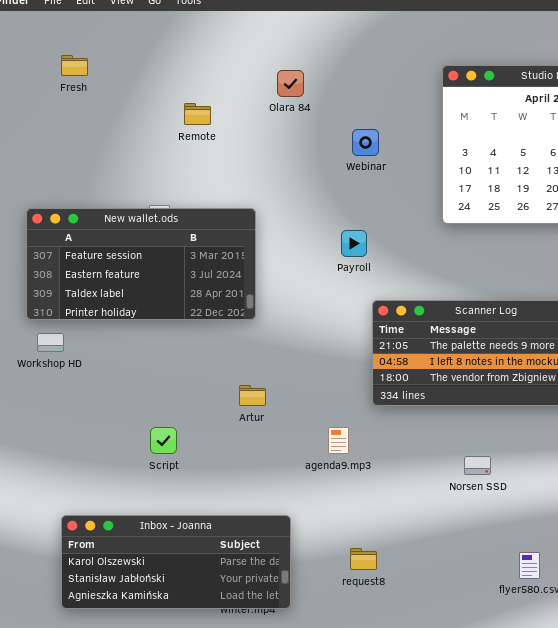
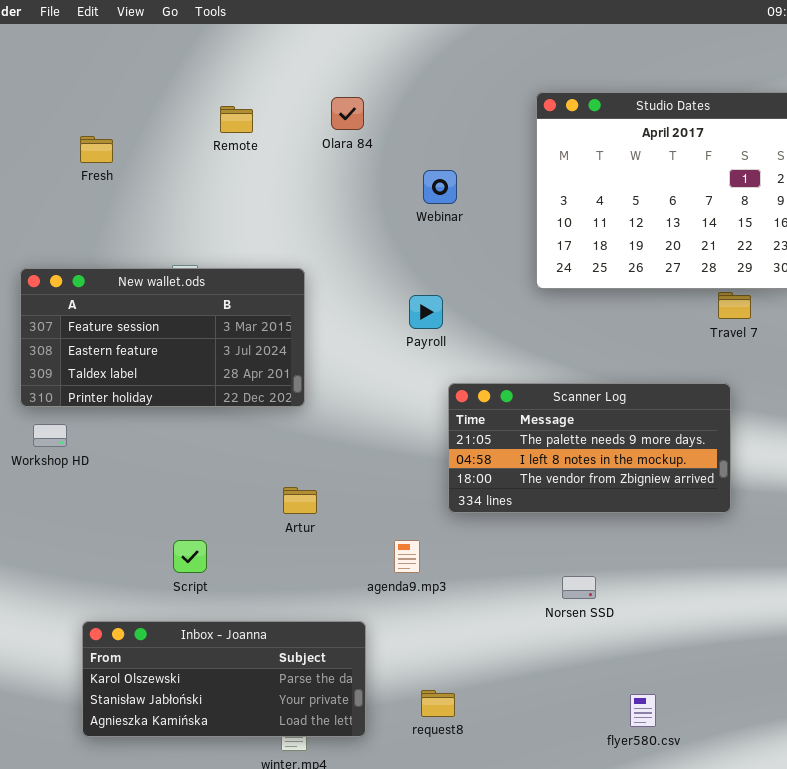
Fresh: [61,55,88,76] -> [80,136,113,163], moved
Remote: [184,103,211,125] -> [220,106,253,133], moved
Inbox - Joanna: [61,515,291,609] -> [82,621,366,737], moved

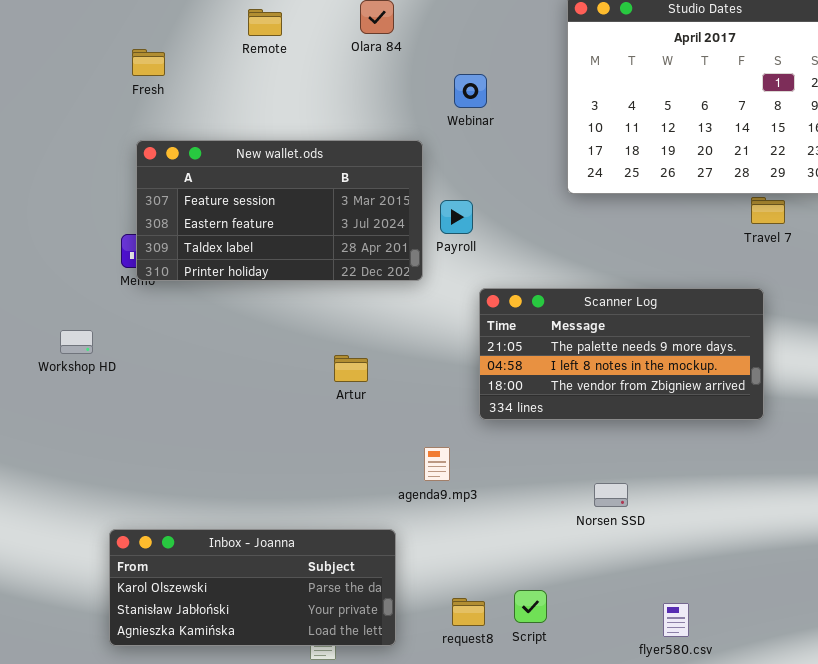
Fresh: [80,136,113,163] -> [132,49,165,76], moved
New wallet.ods: [20,268,305,407] -> [136,140,423,281], moved
Artur: [283,487,317,514] -> [334,355,368,382], moved
Script: [173,540,207,573] -> [514,590,547,623], moved

